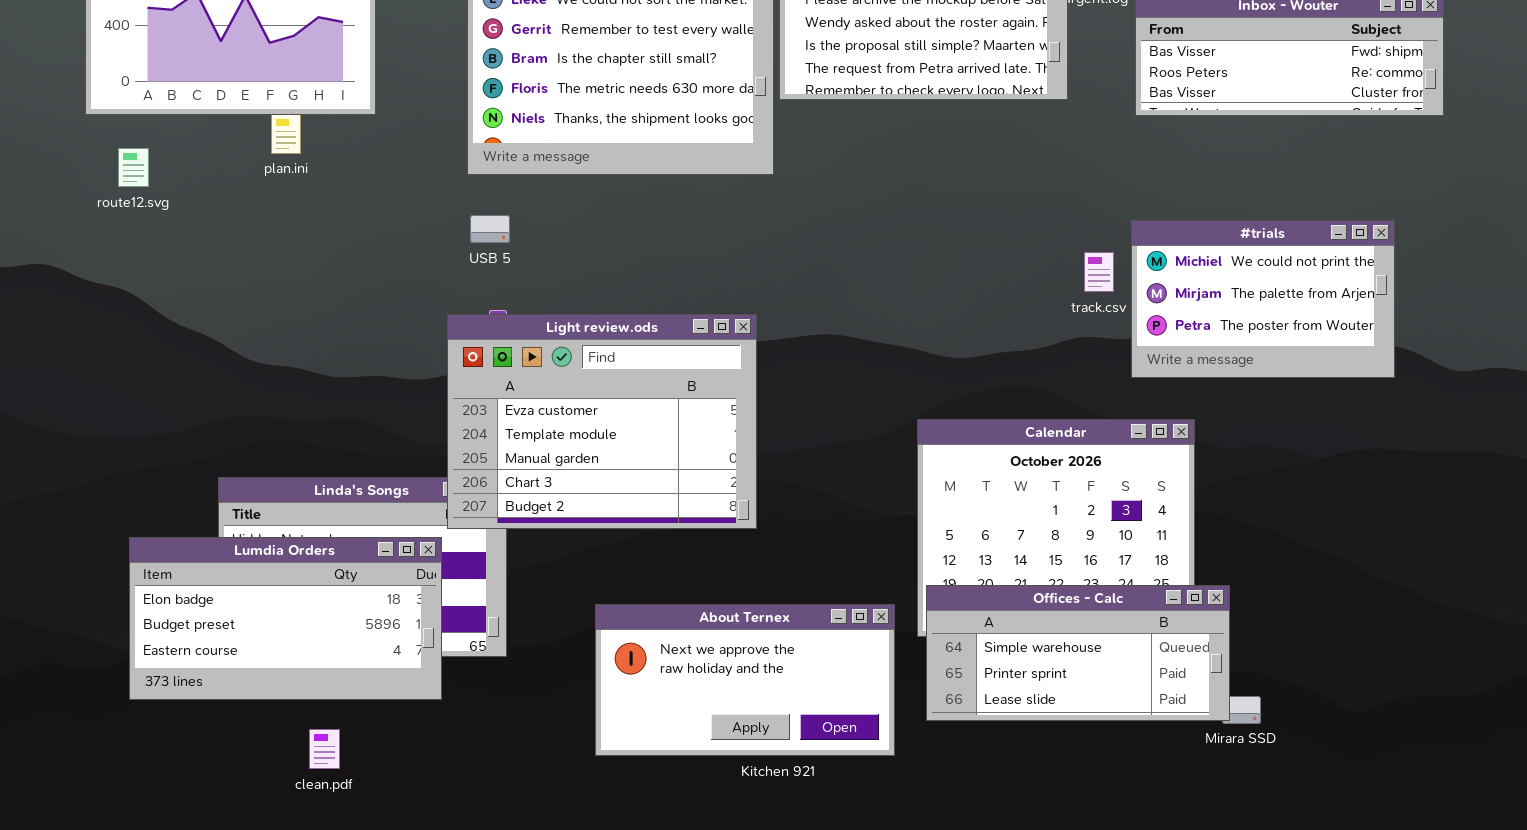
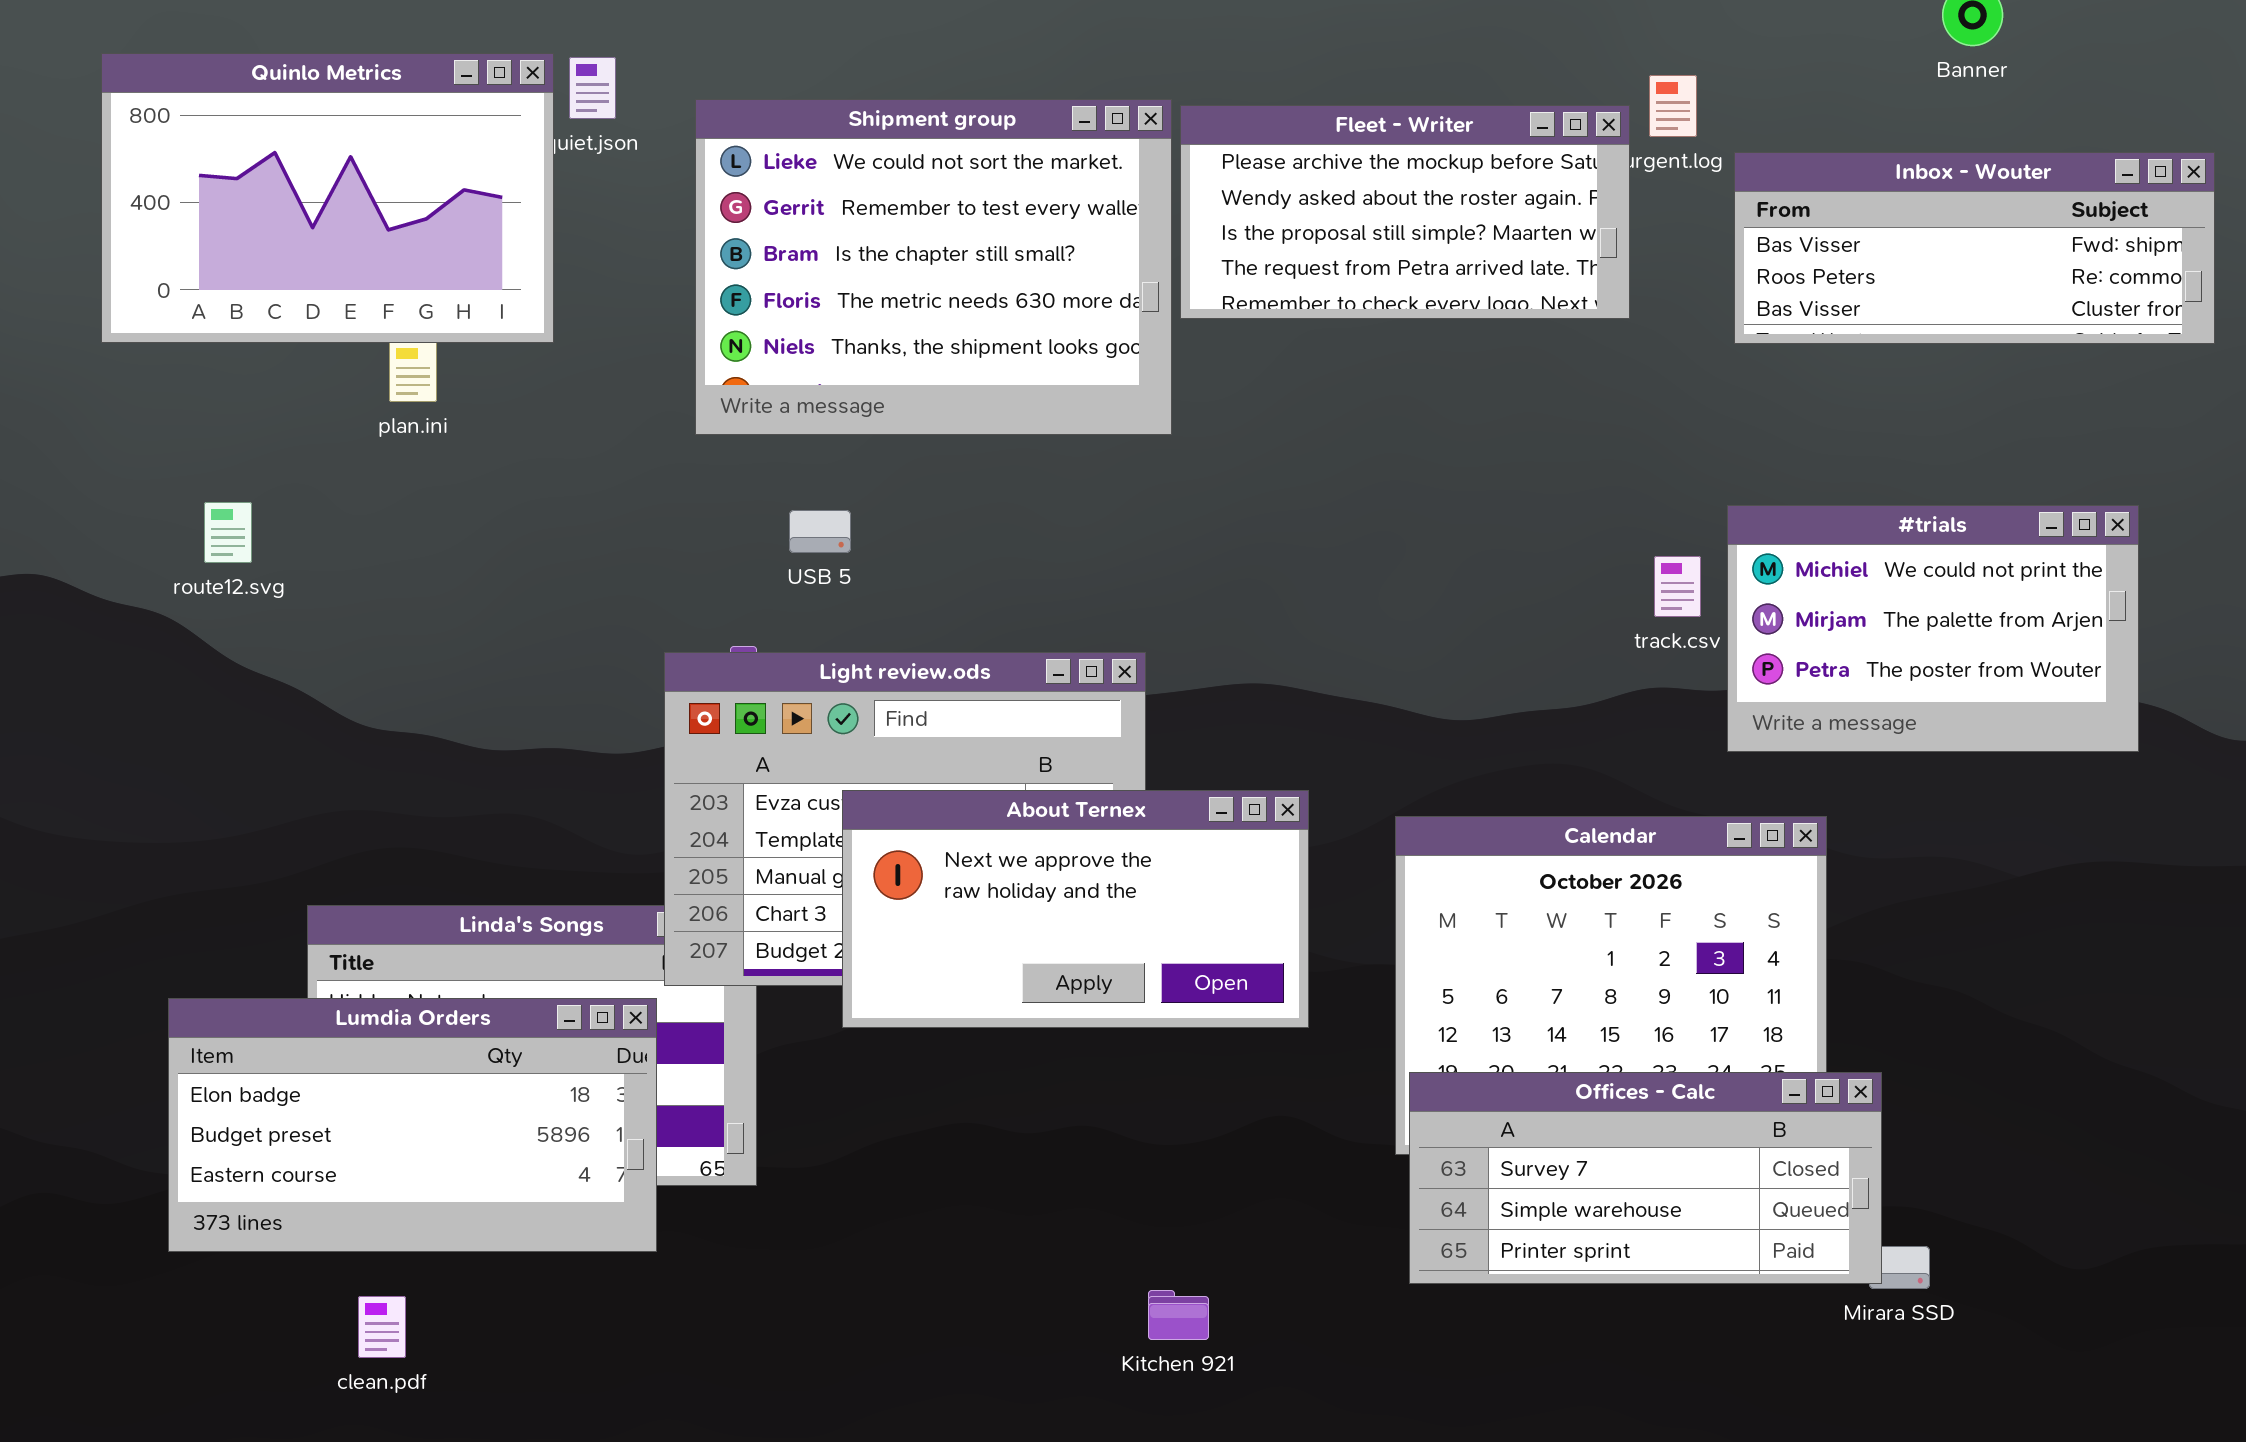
route12.svg: [118,148,149,187] -> [204,502,252,563], moved
USB 5: [470,215,510,243] -> [789,510,851,553], moved
Offices - Calc: [926,585,1230,721] -> [1409,1072,1882,1284], scrolled up 1 row
About Ternex: [595,604,895,756] -> [842,790,1309,1028], moved
clean.pdf: [309,729,340,769] -> [358,1296,406,1358], moved

